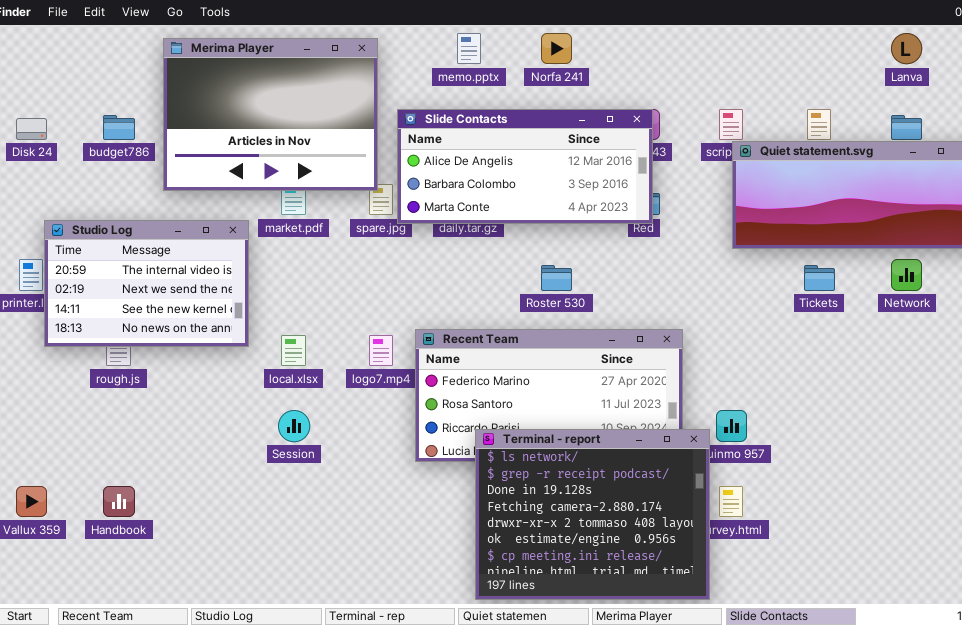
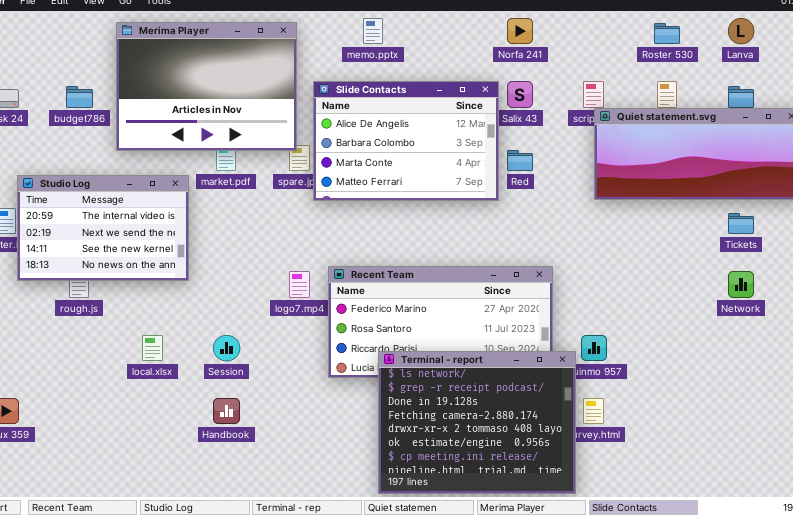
Norfa 241: [541,33,572,64] -> [507,18,533,44], moved
Slide Contacts: [397,109,653,224] -> [313,81,499,201], resized
Network: [891,259,922,291] -> [728,271,754,298], moved
Roster 530: [541,265,572,291] -> [654,23,680,44], moved
Tickets: [804,265,835,291] -> [728,213,754,234], moved
local.xlsx: [281,335,306,366] -> [142,335,163,361], moved
Handbook: [103,486,135,517] -> [213,398,240,424], moved

